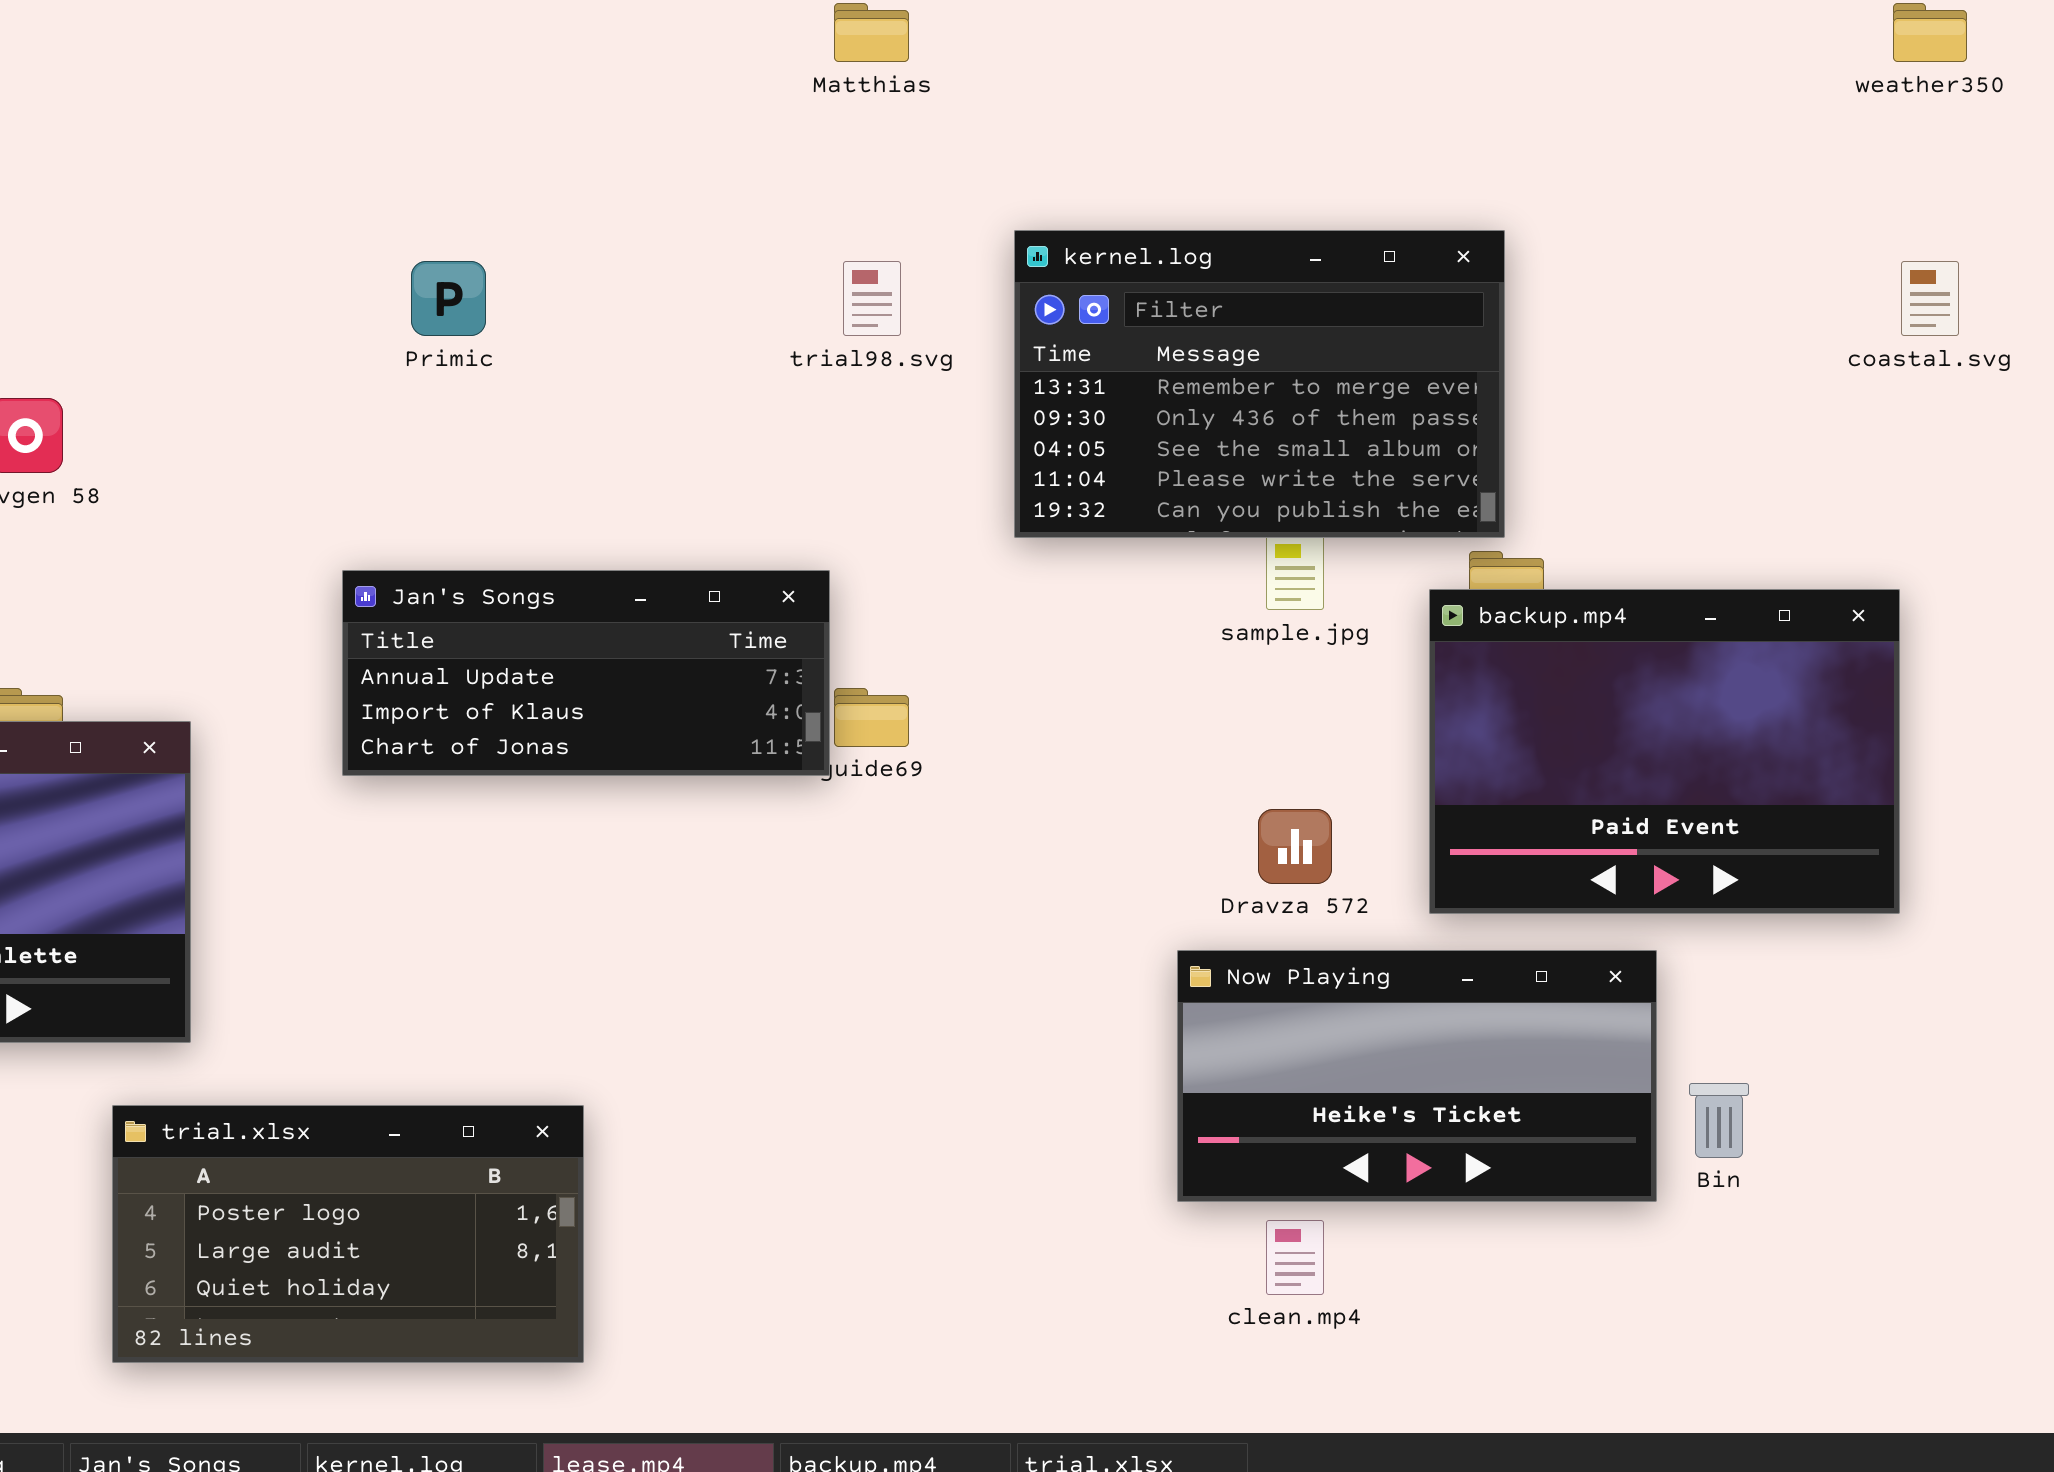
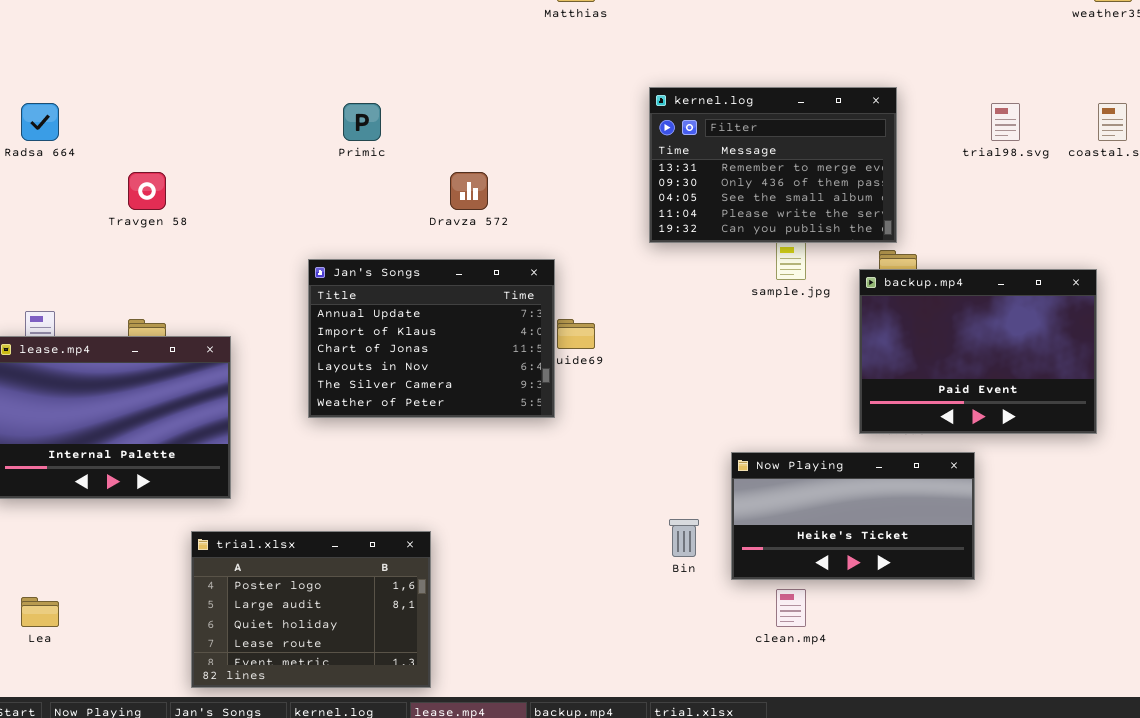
trial98.svg: [843,261,901,336] -> [991,103,1020,141], moved
Jan's Songs: [342,570,830,776] -> [308,259,555,418], resized
Dravza 572: [1258,809,1332,884] -> [450,172,488,210], moved
Bin: [1689,1083,1749,1158] -> [669,519,699,557], moved
trial.xlsx: [112,1105,584,1363] -> [191,531,431,688], resized

